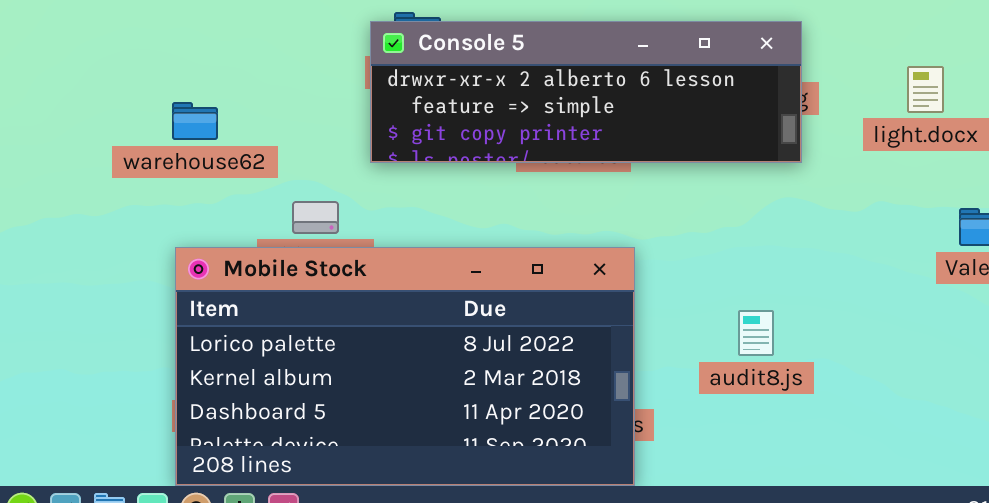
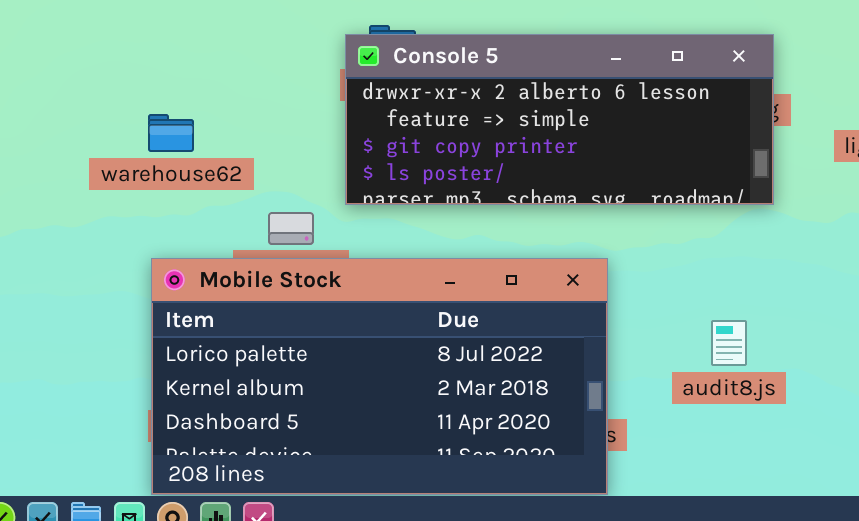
Console 5: [370,21,802,163] -> [345,34,774,205], resized

